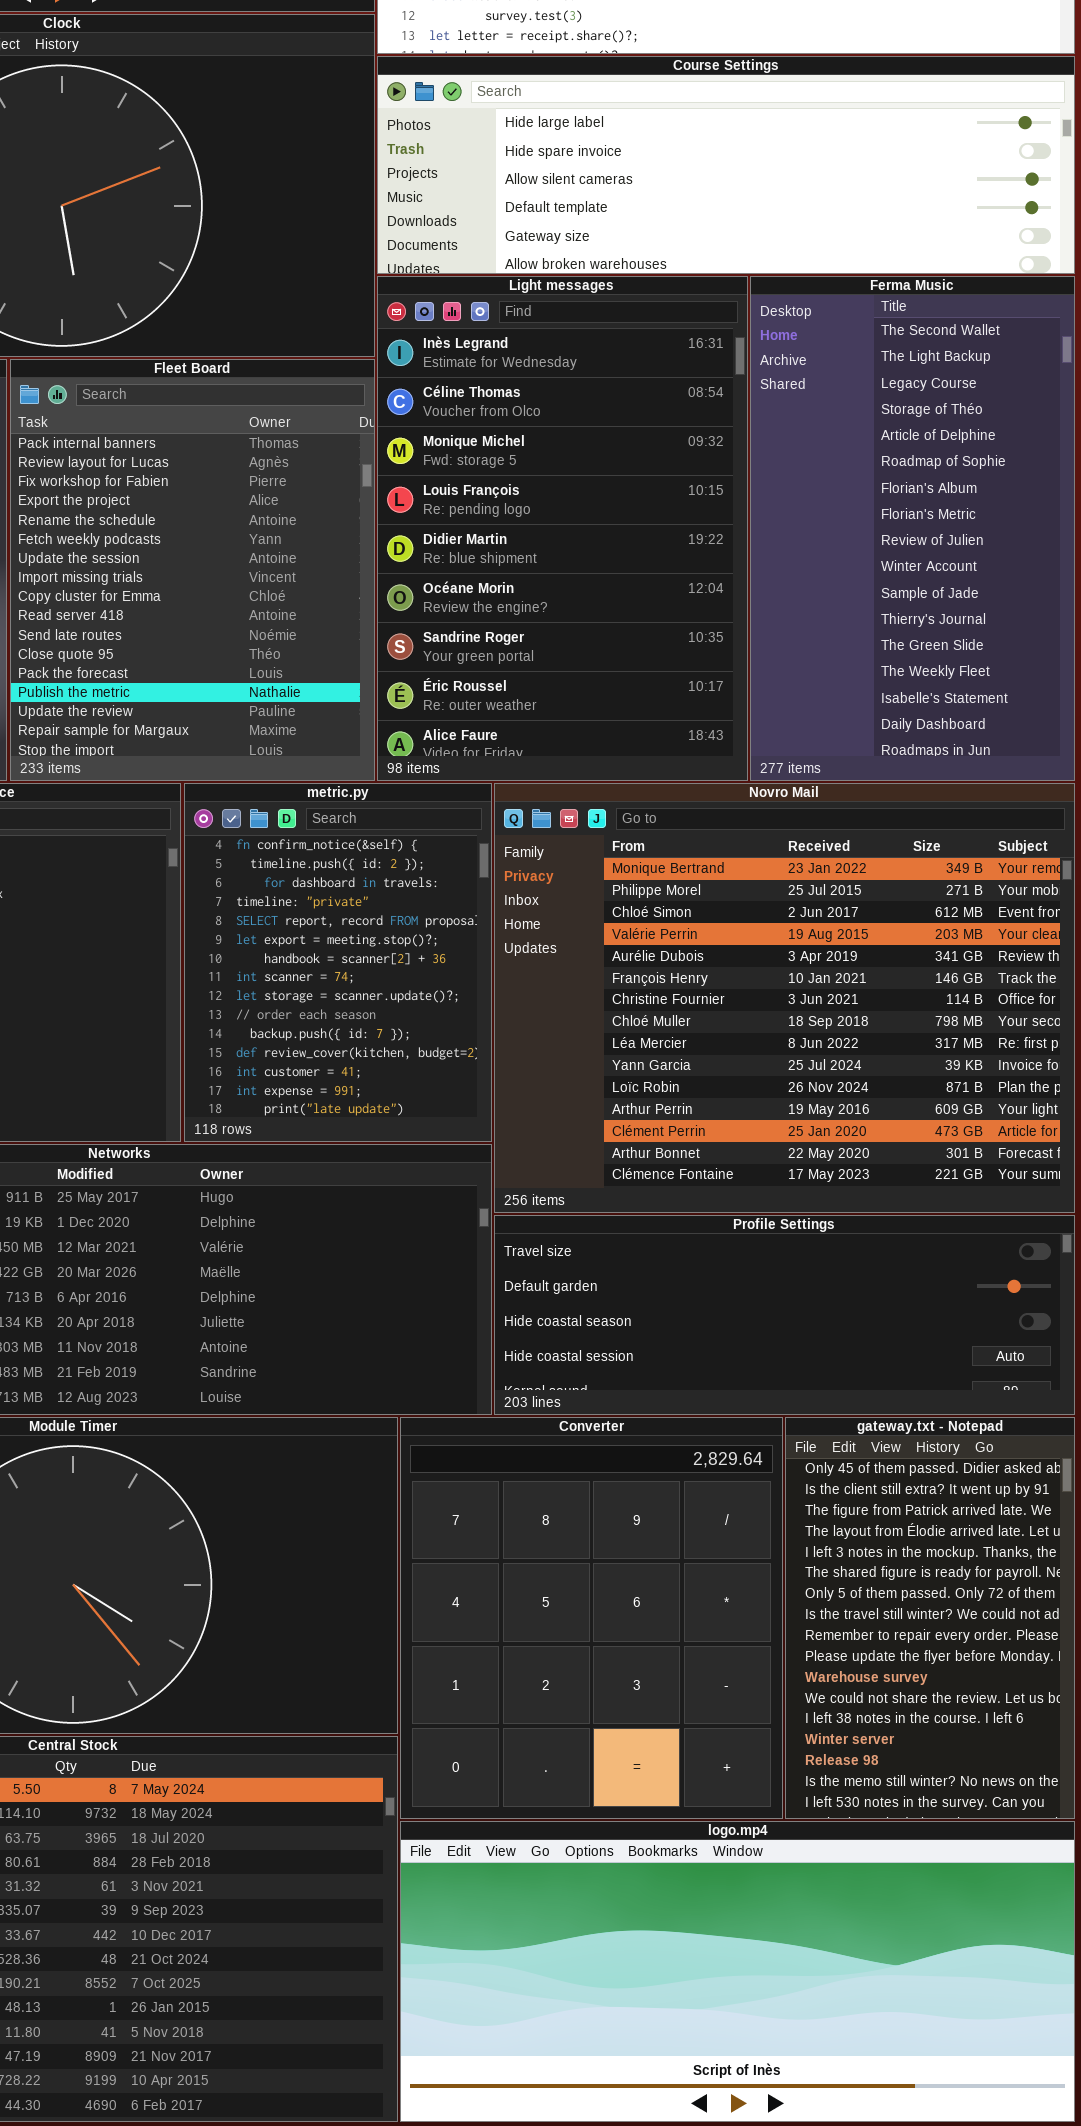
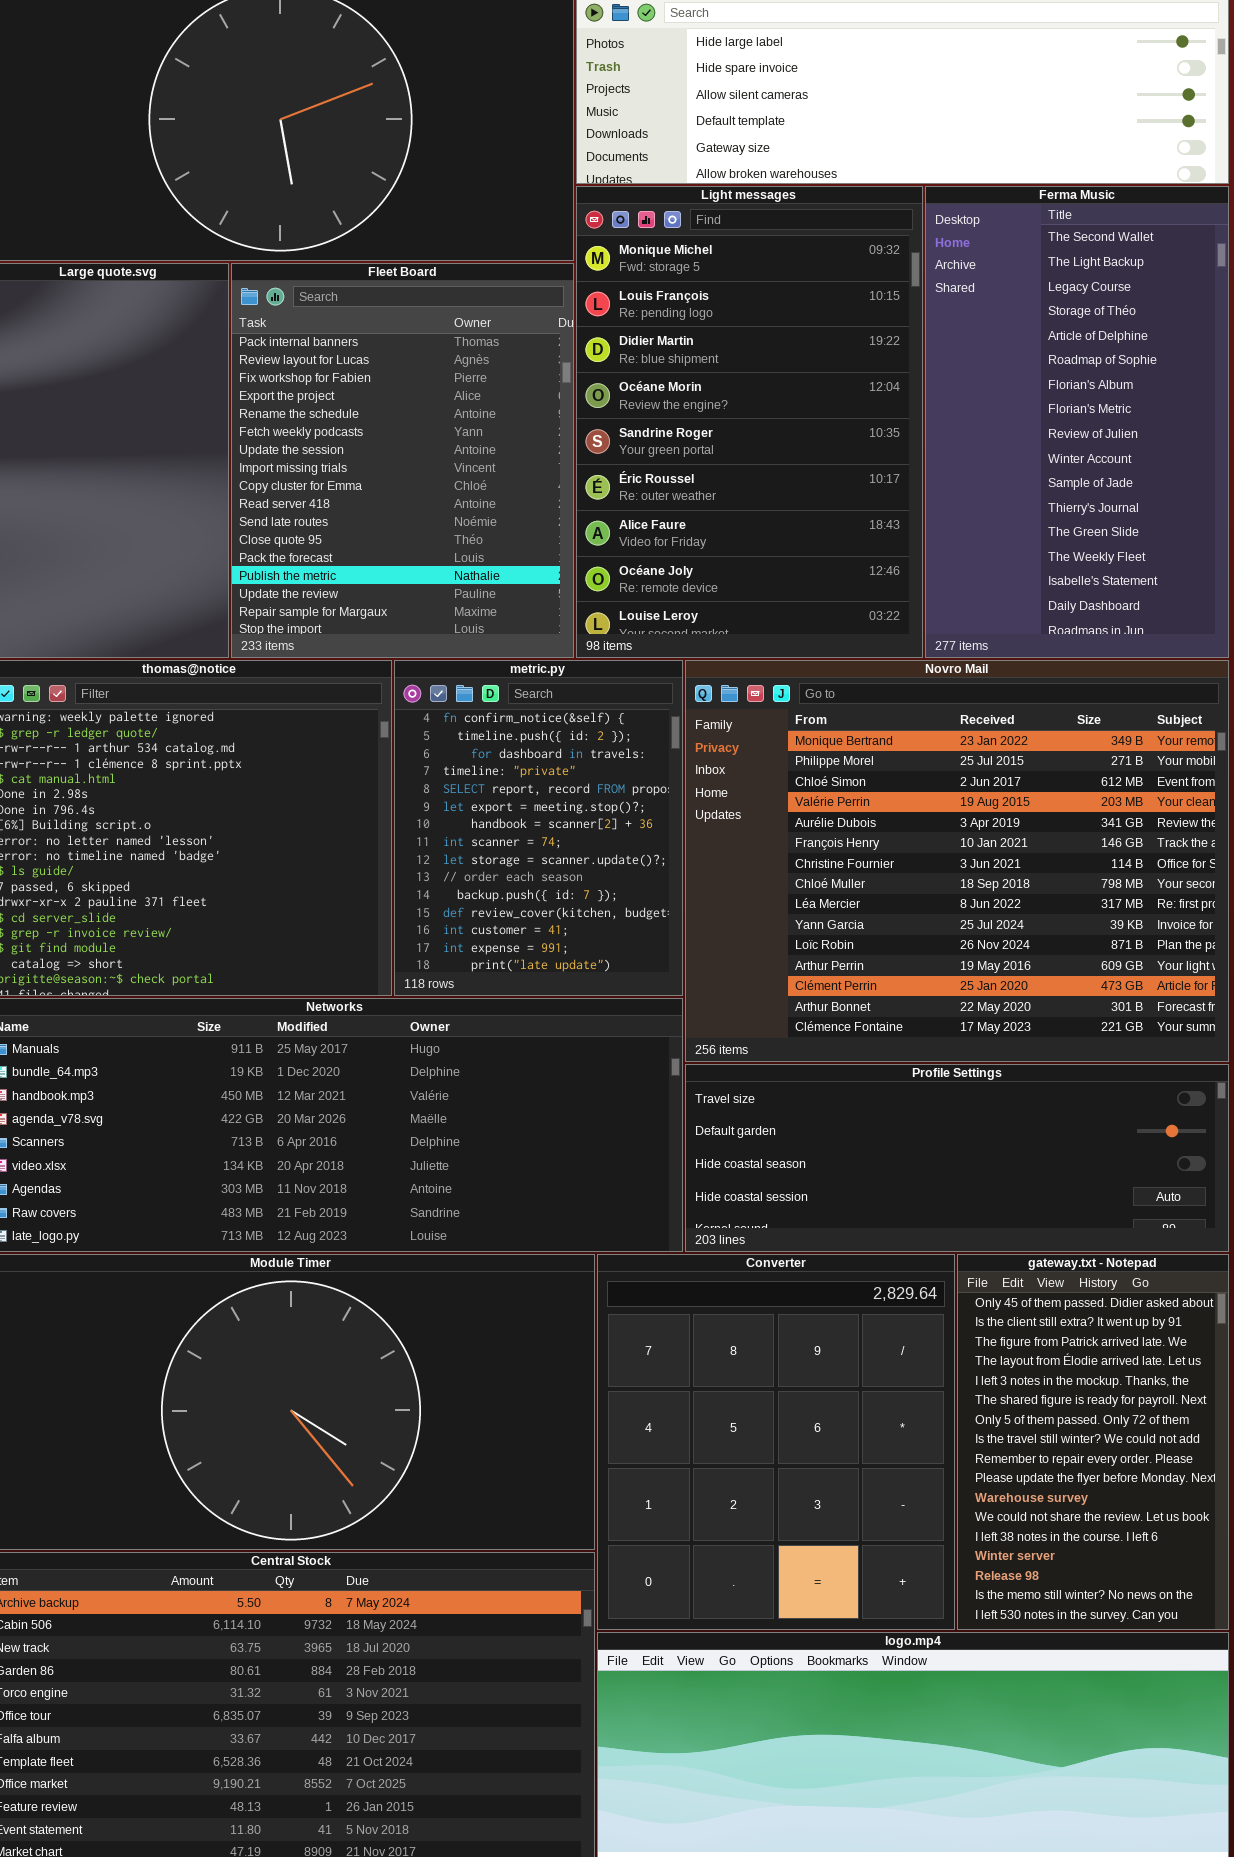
Light messages: [377,276,748,781] -> [576,186,923,658], scrolled down 2 rows

